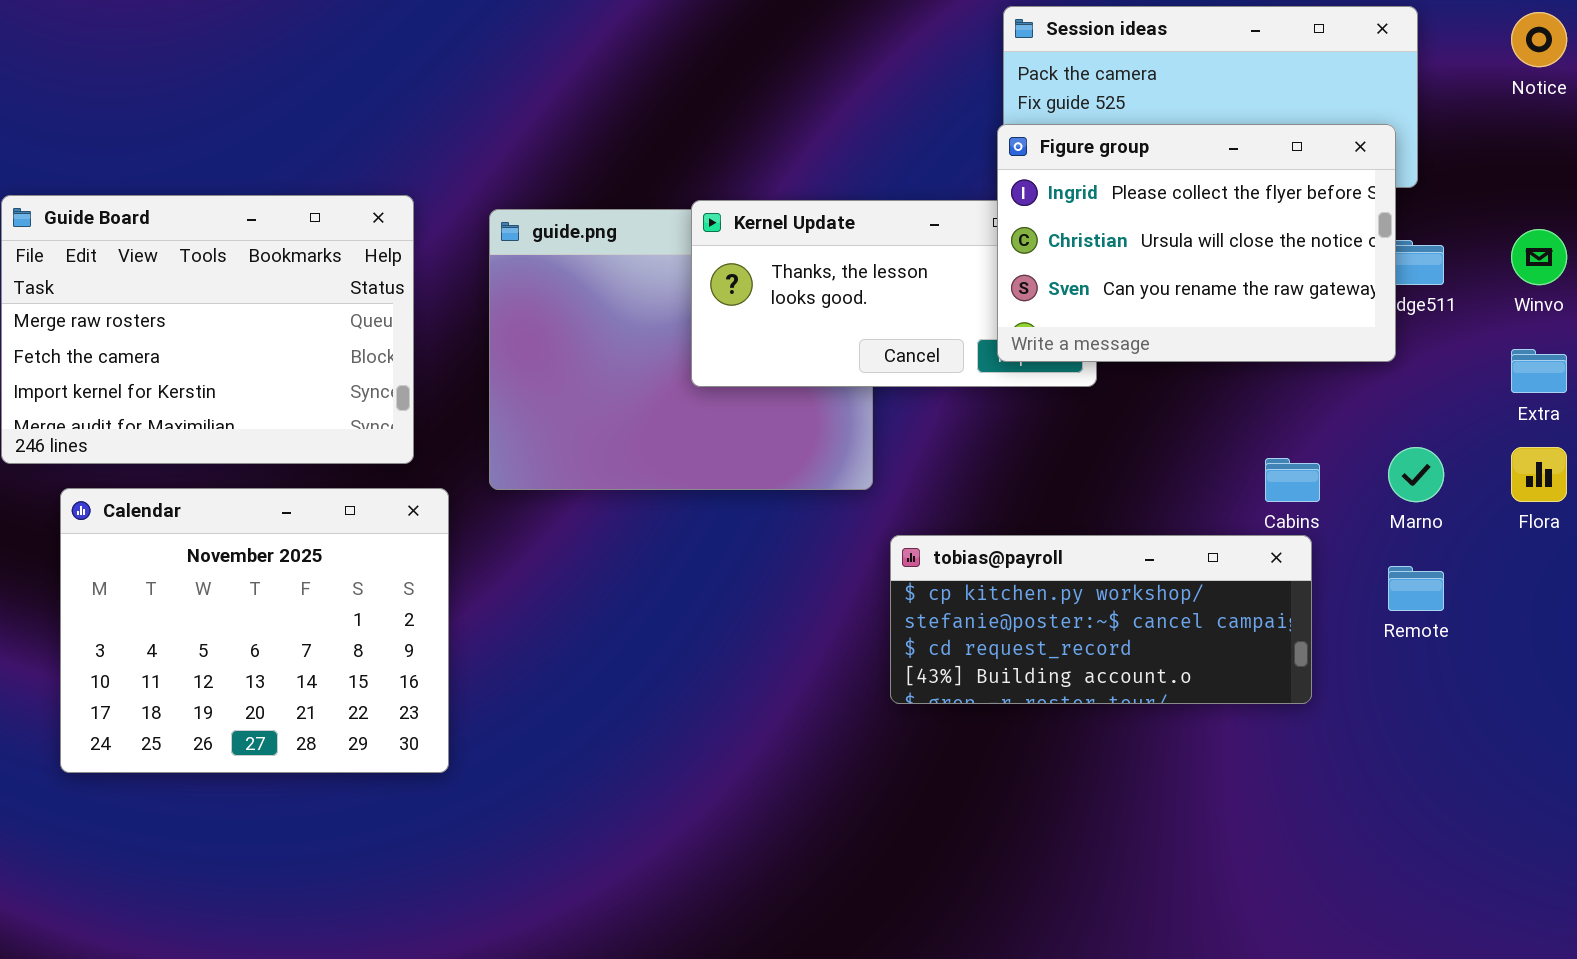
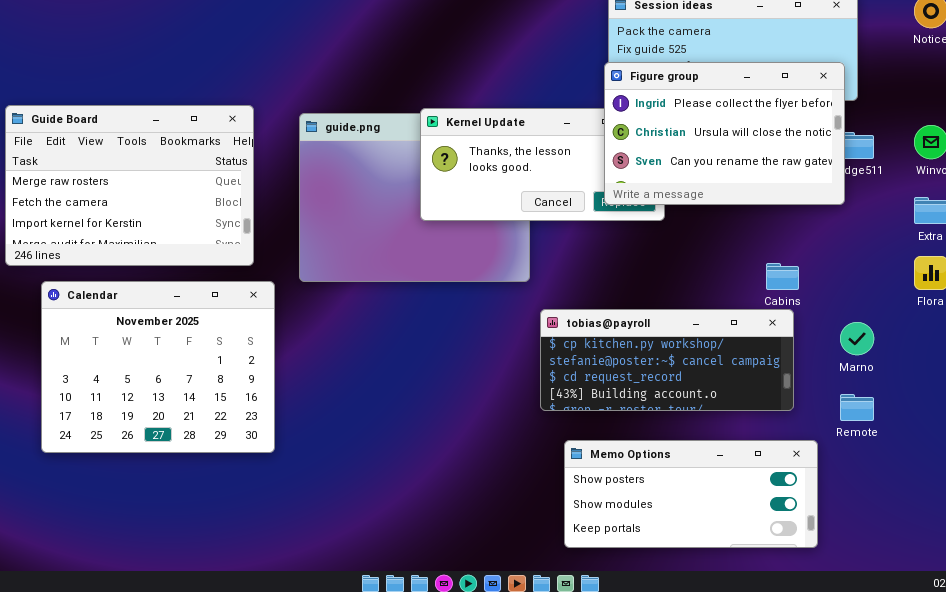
Marno: [1388,447,1444,502] -> [840,322,874,355], moved
Remote: [1388,566,1444,611] -> [840,394,874,421], moved
Memo Options: none -> [564,440,818,548], opened

